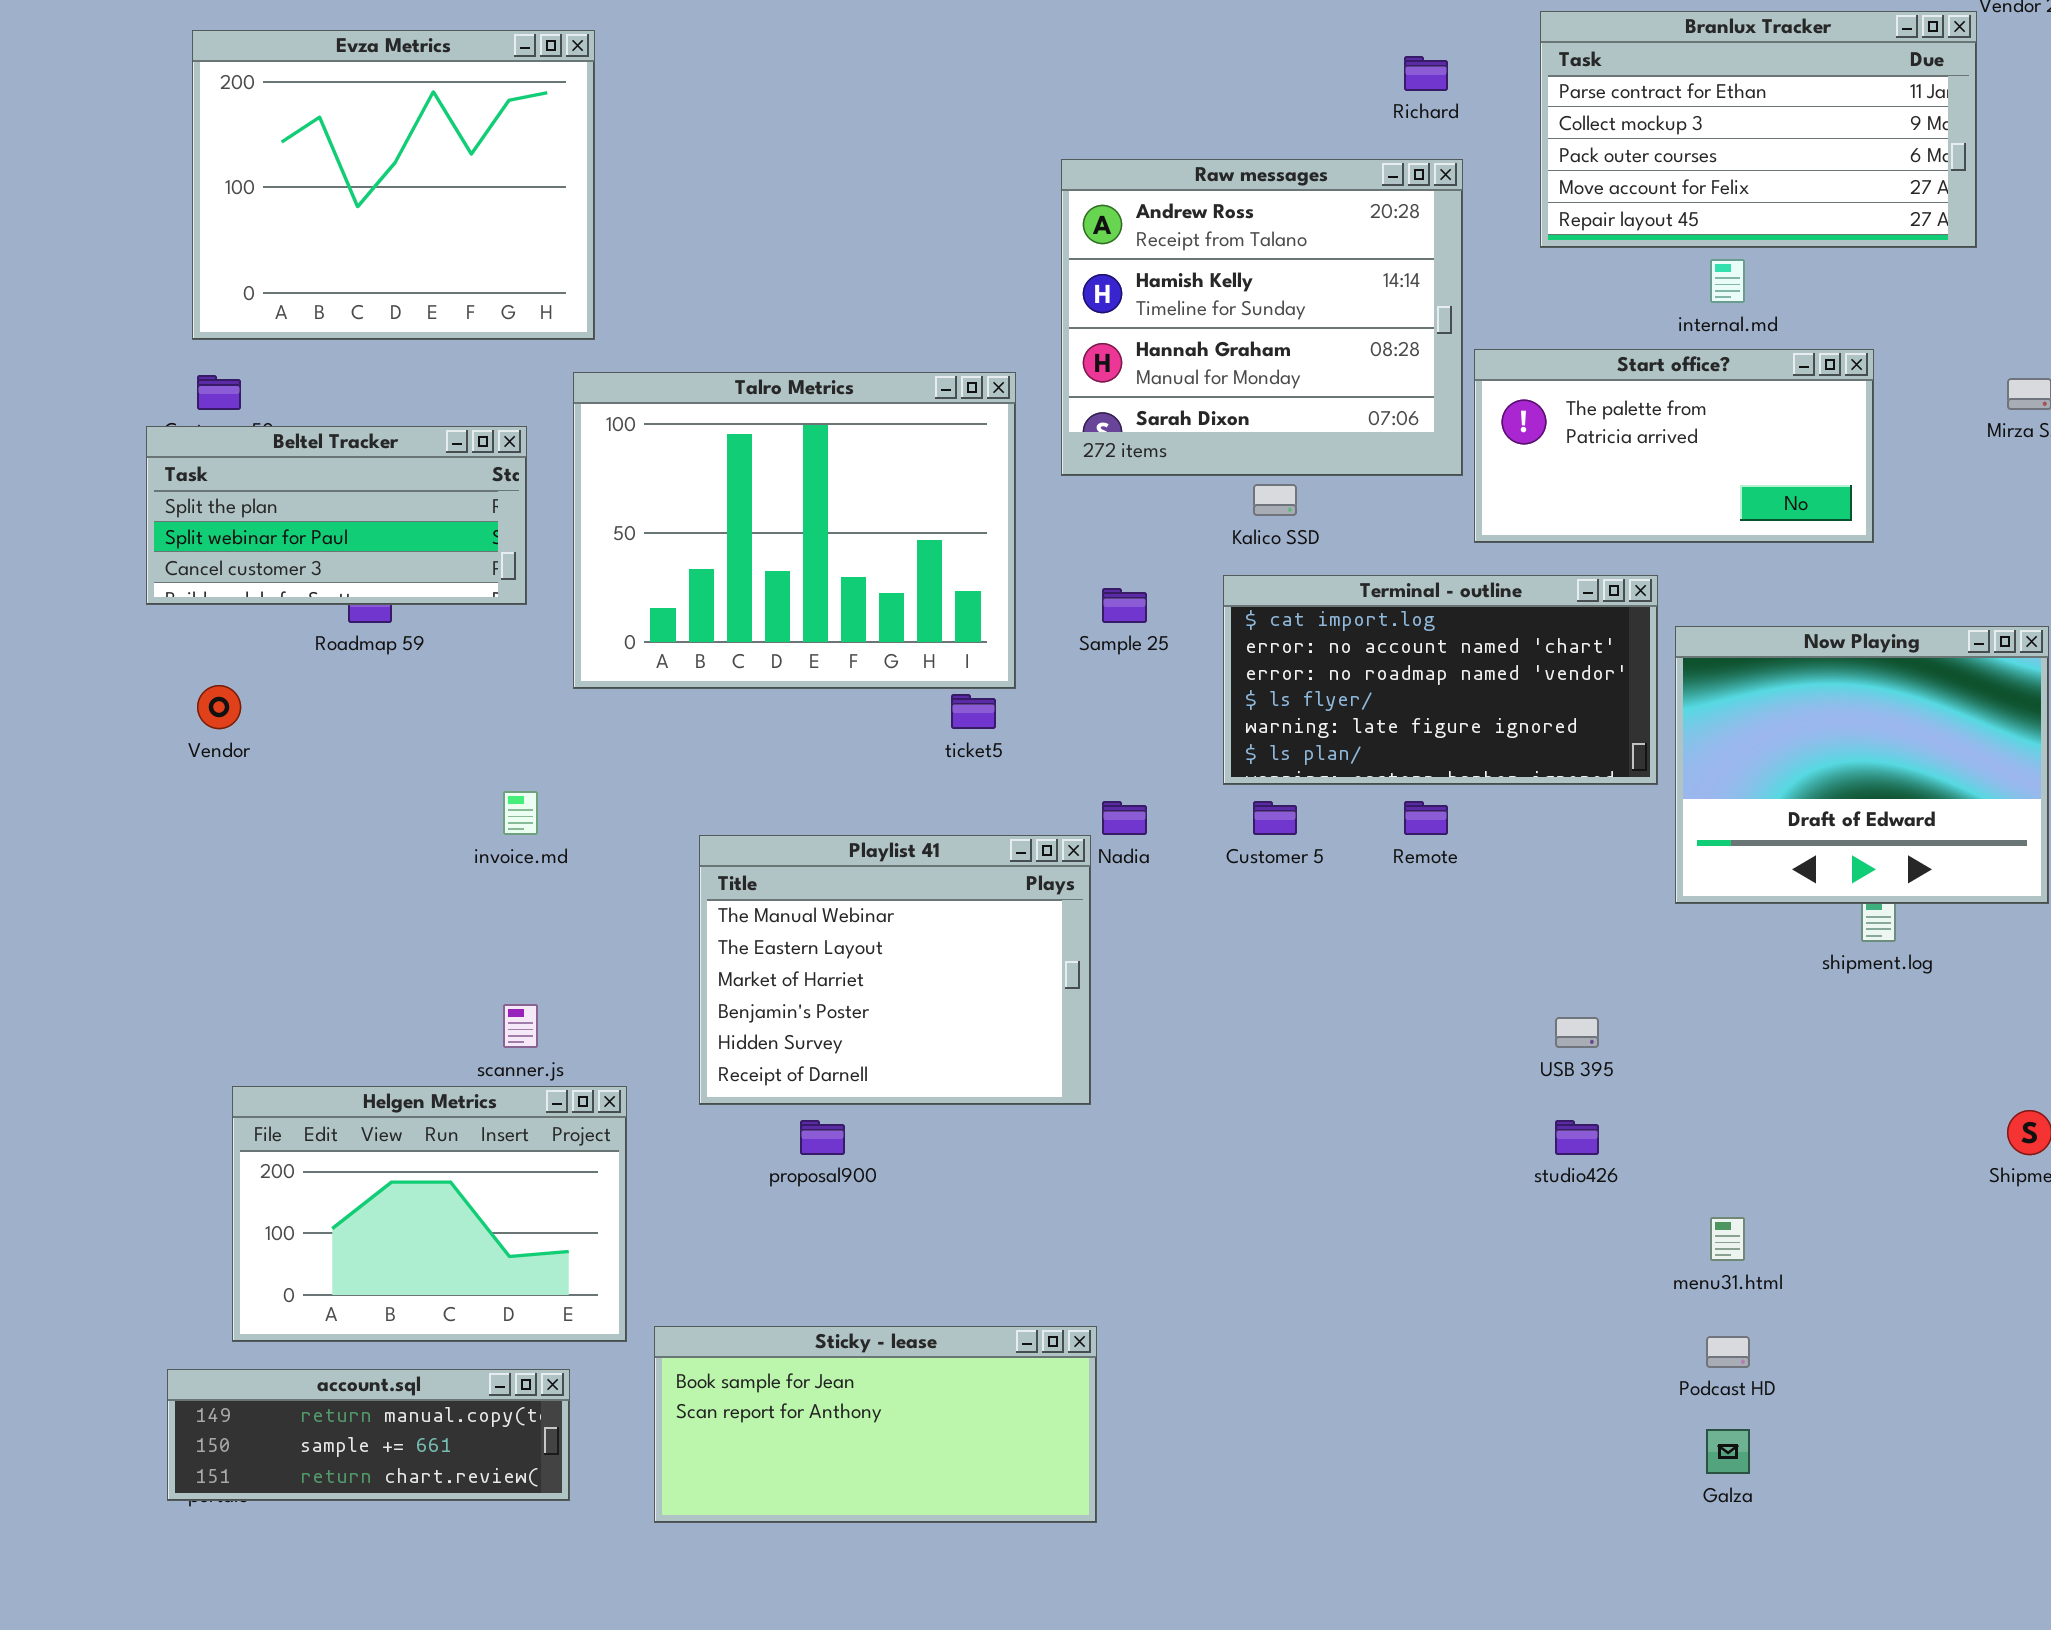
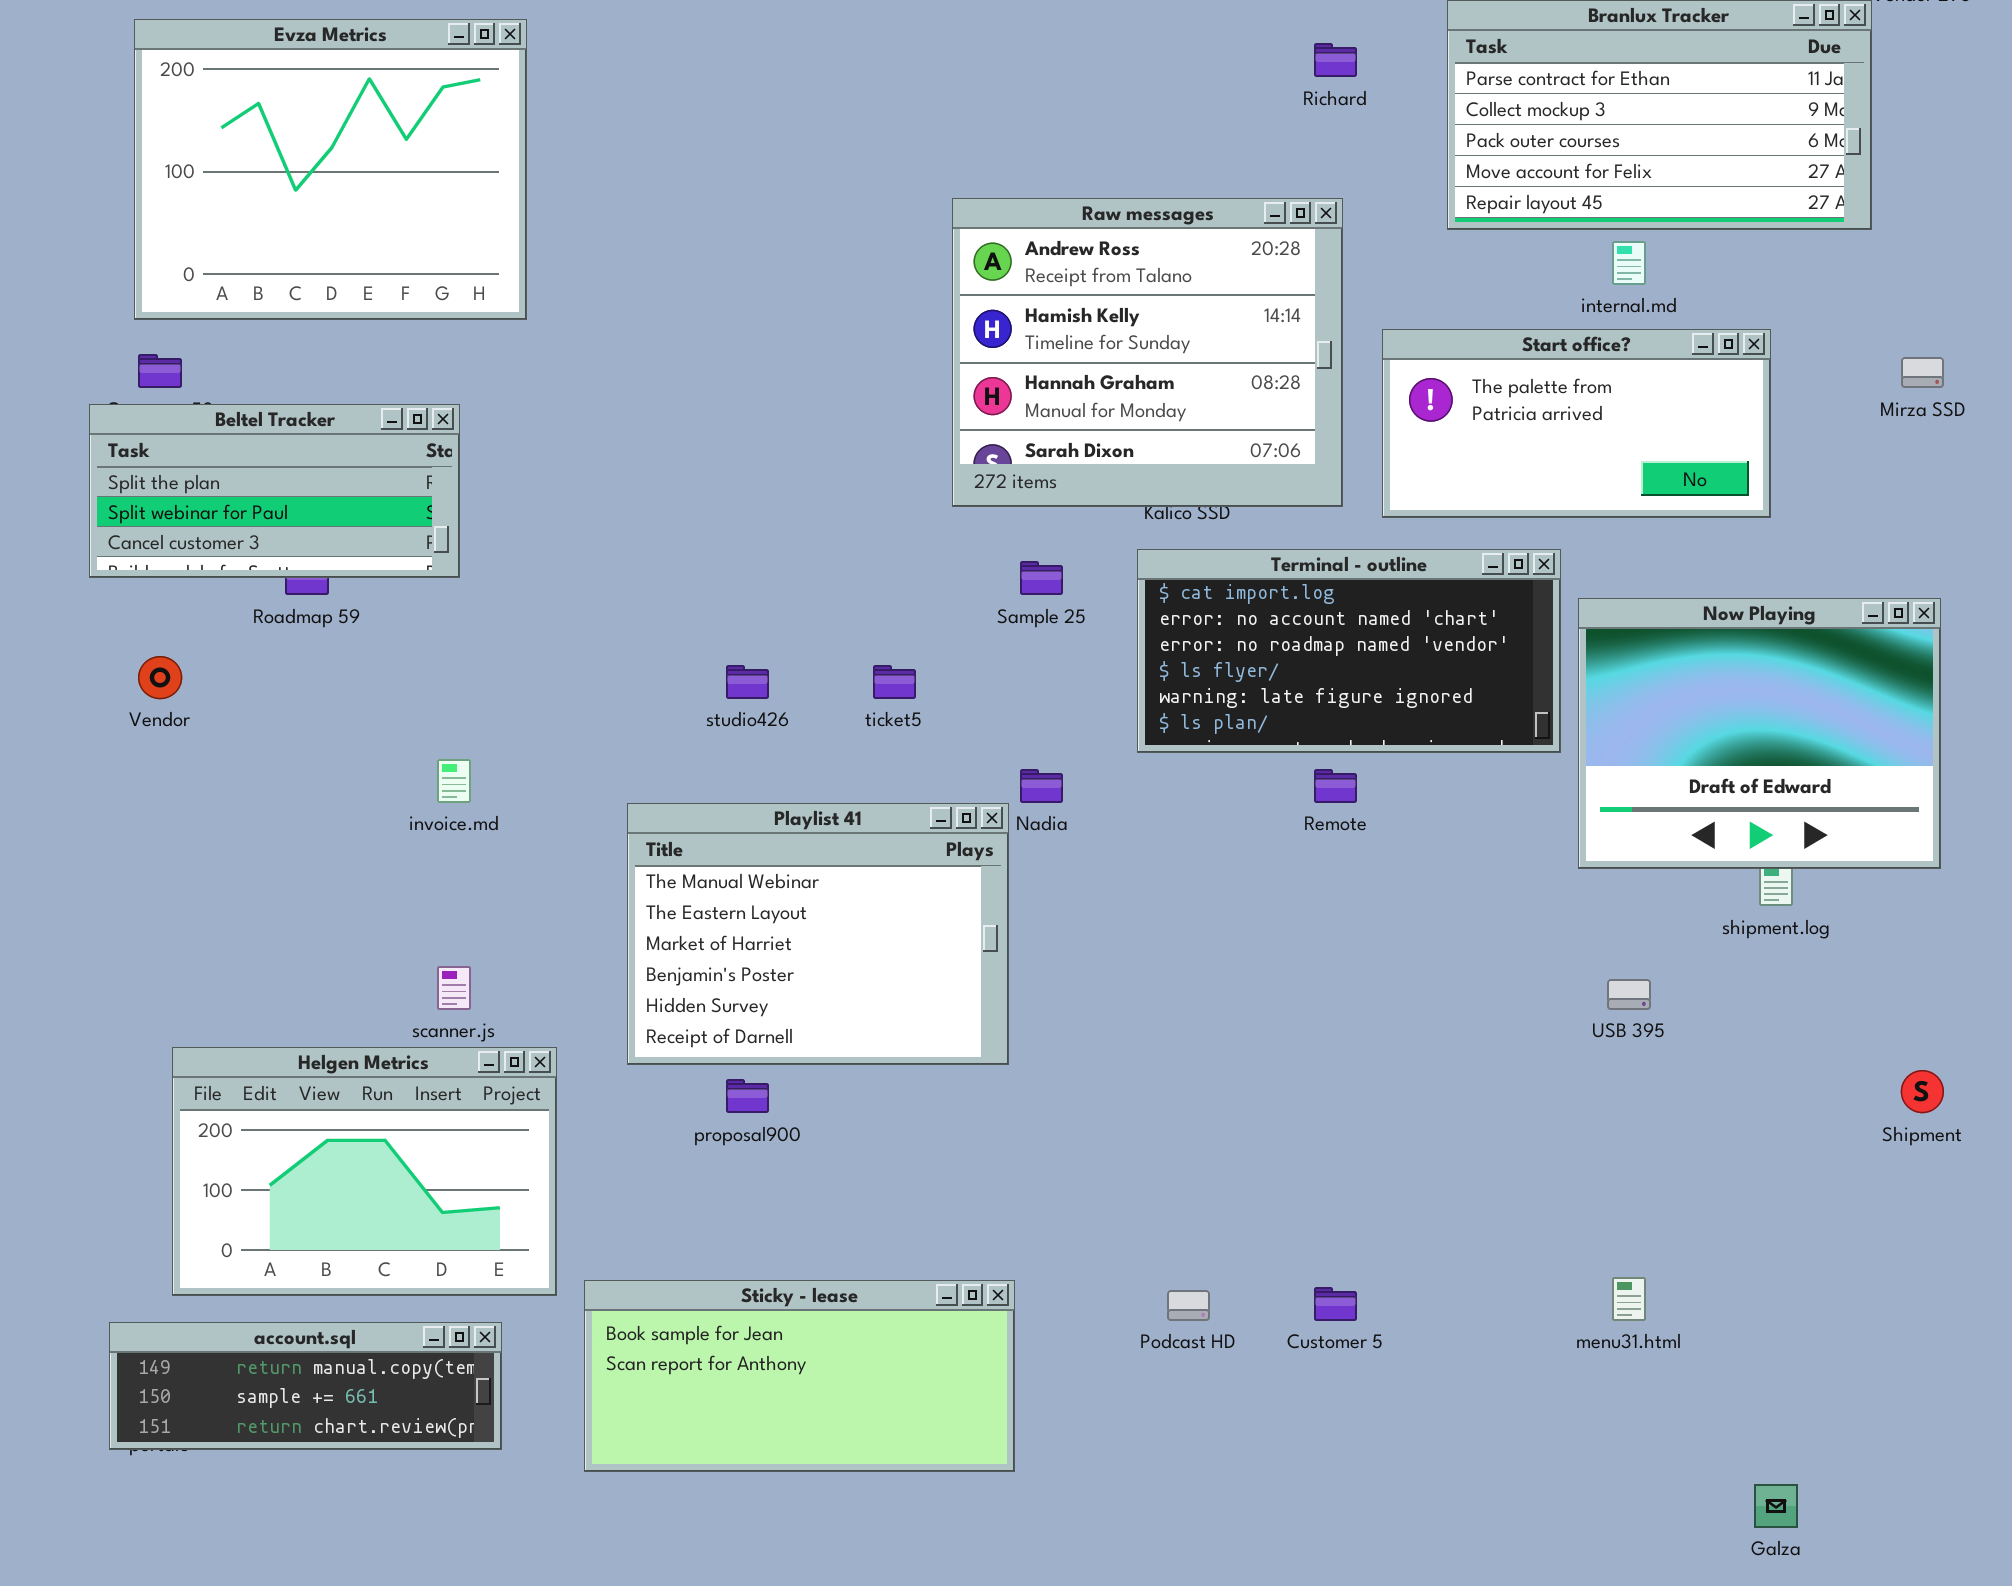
Raw messages: [1061,159,1463,476] -> [952,198,1343,507], moved
Talro Metrics: [573,372,1016,689] -> none, closed
Customer 5: [1253,801,1297,835] -> [1314,1287,1357,1321], moved
USB 395: [1555,1017,1599,1048] -> [1607,979,1651,1010], moved
studio426: [1555,1120,1599,1155] -> [726,665,769,699], moved
menu31.html: [1710,1217,1745,1261] -> [1612,1277,1646,1321], moved
Podcast HD: [1706,1336,1750,1368] -> [1167,1290,1210,1321], moved
Galza: [1706,1429,1750,1474] -> [1754,1484,1798,1528], moved

